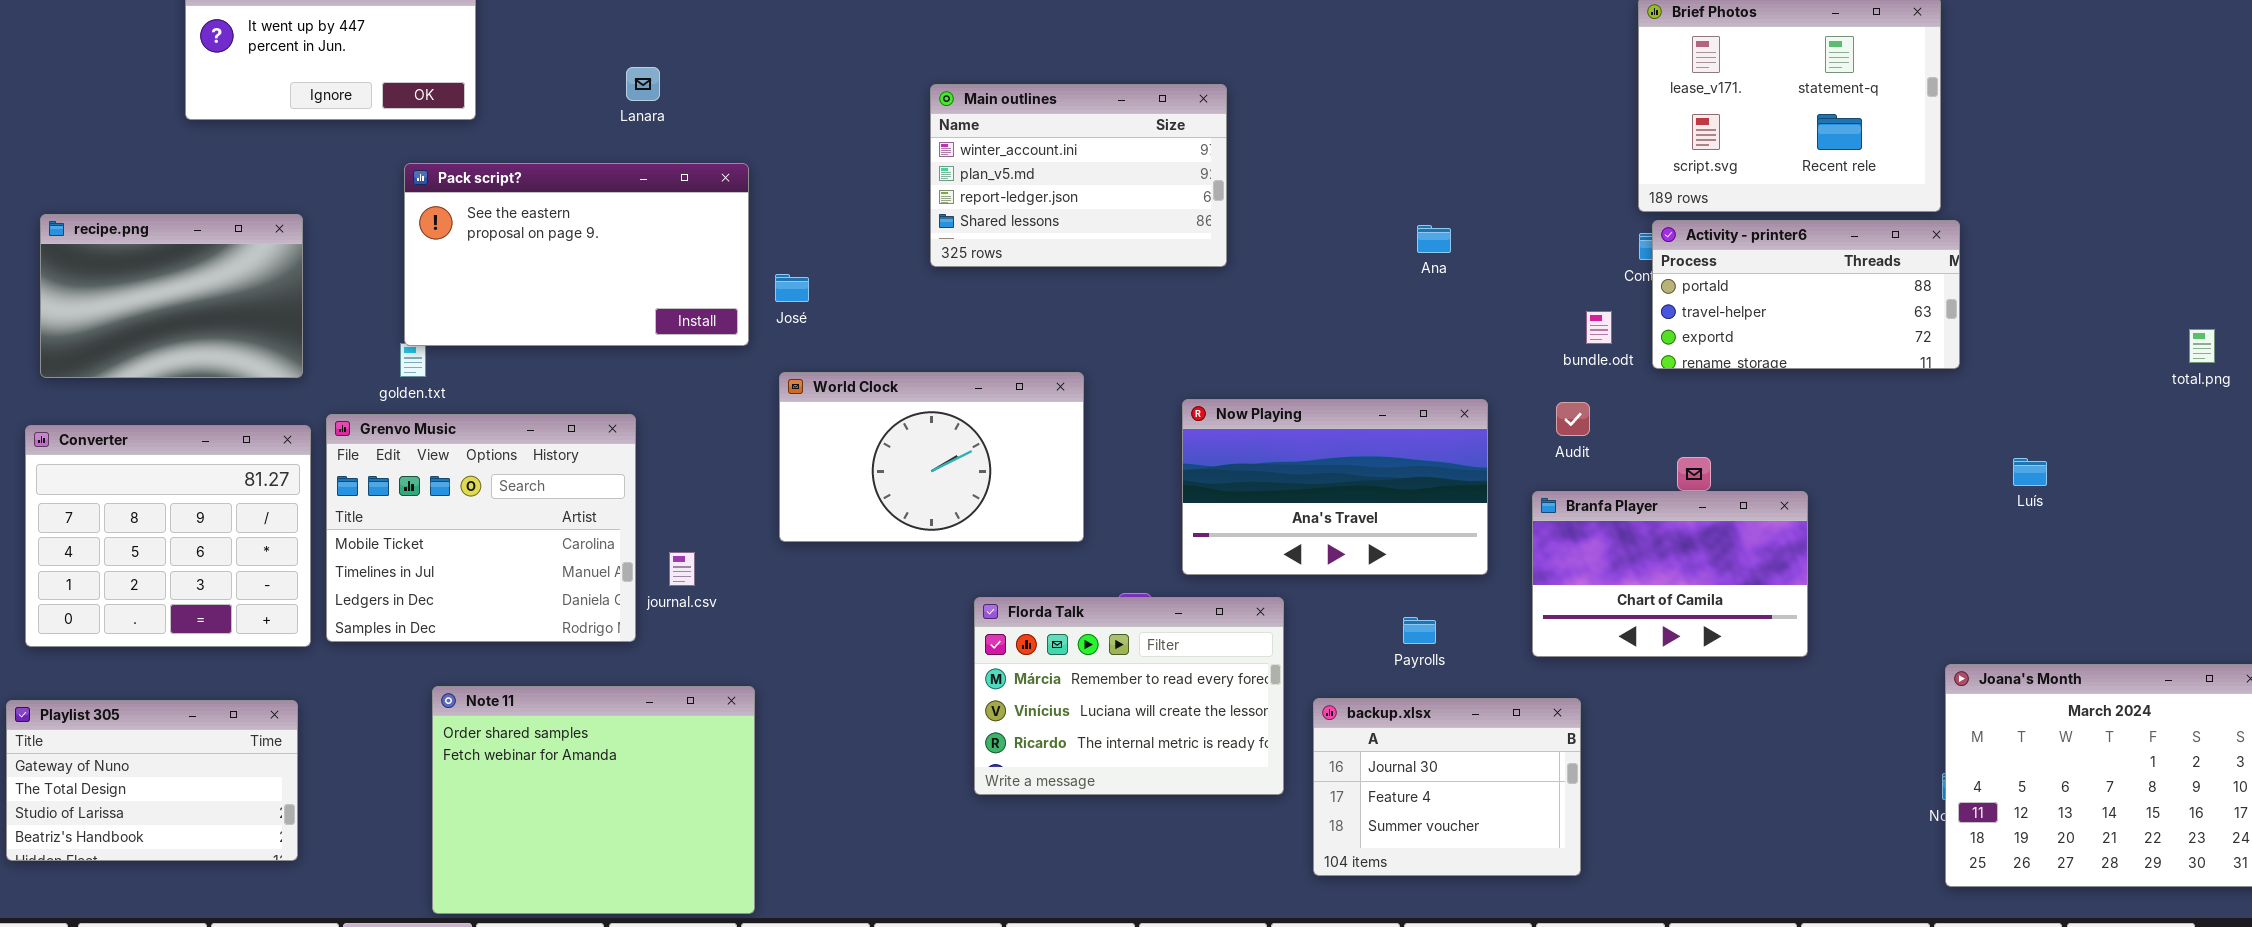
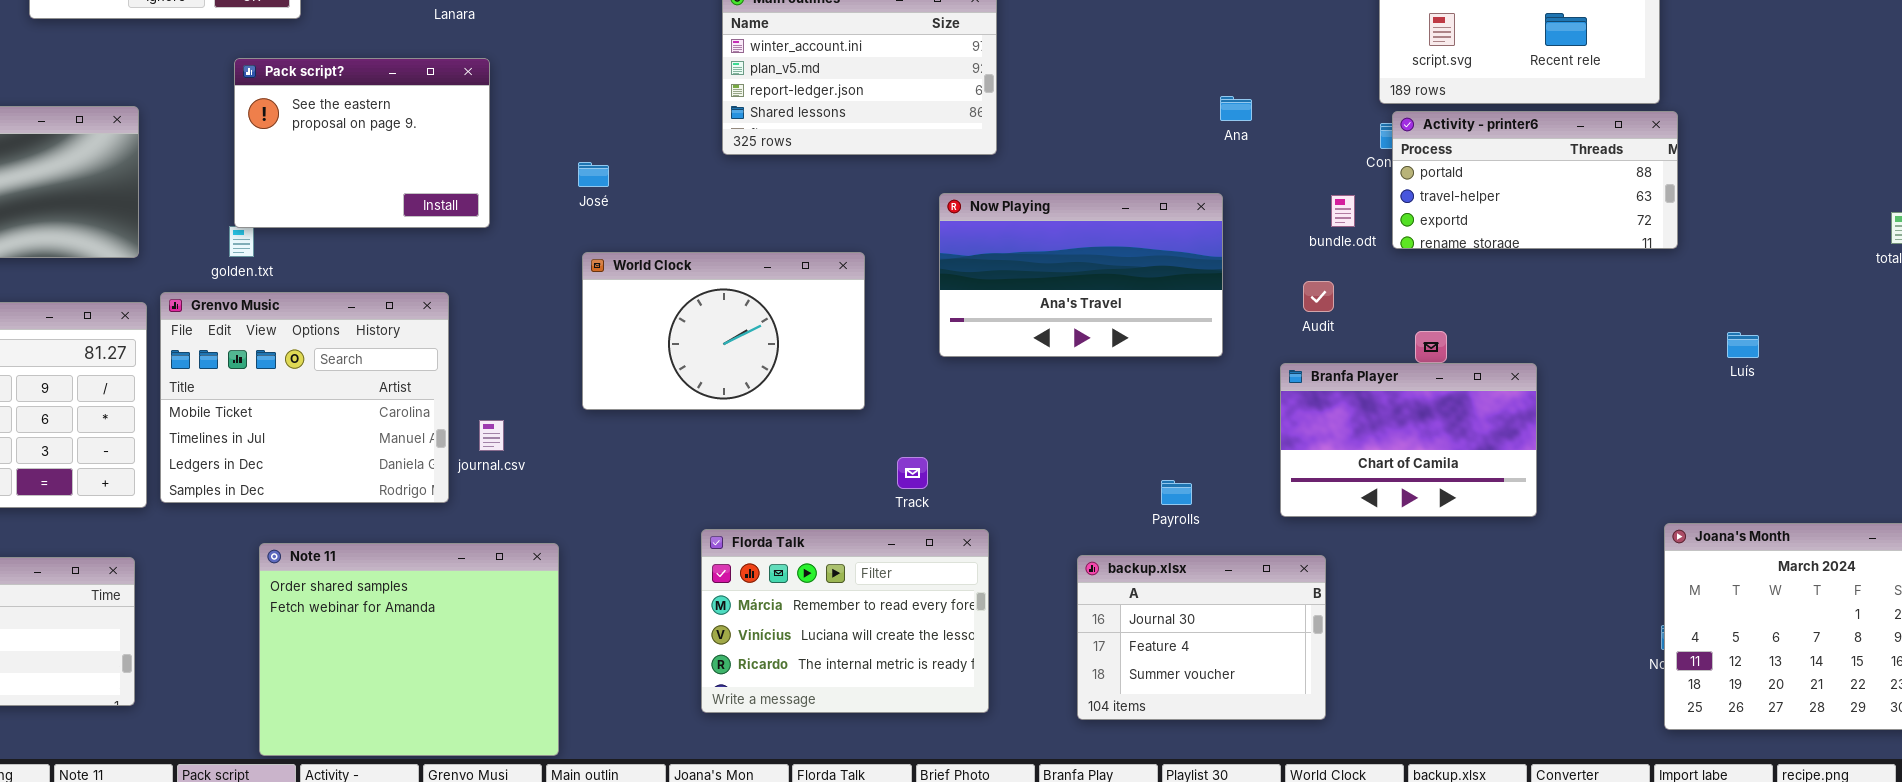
Pack script?: [404,163,749,346] -> [234,58,490,228], resized
Ana: [1417,225,1451,253] -> [1220,96,1252,121], moved
Now Playing: [1182,399,1488,575] -> [939,193,1223,357], moved
Florda Talk: [974,597,1284,795] -> [701,529,989,713], moved

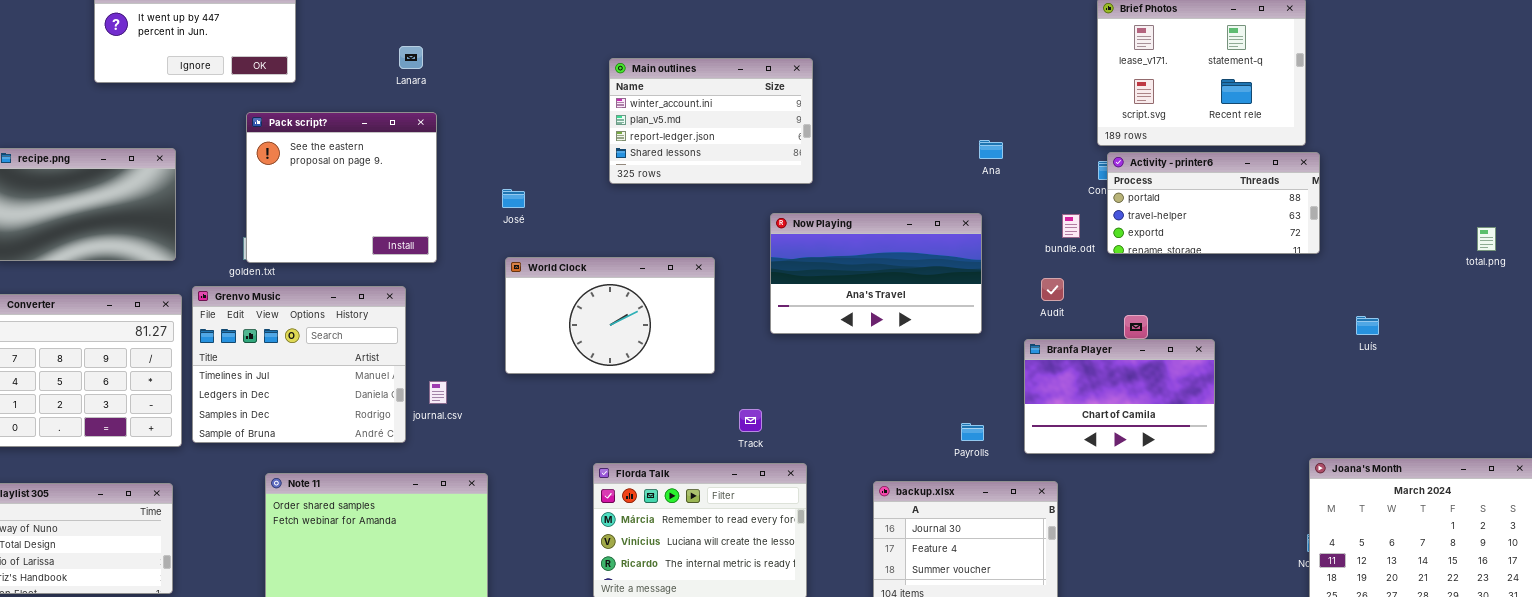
Pack script?: [234,58,490,228] -> [246,112,437,263], resized
Grenvo Music: [160,292,449,503] -> [192,286,406,443], scrolled down 1 row
Payrolls: [1161,480,1192,505] -> [961,423,984,441], moved

